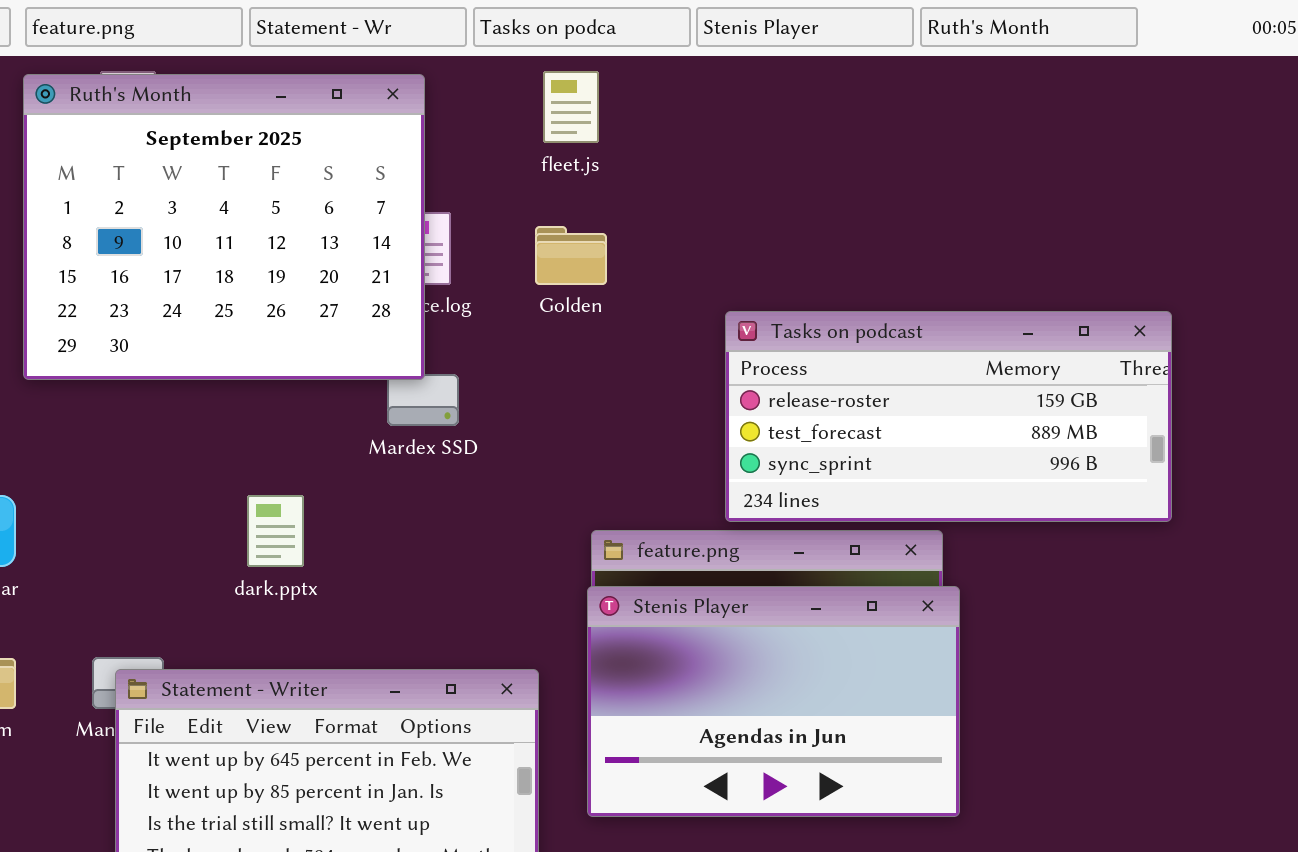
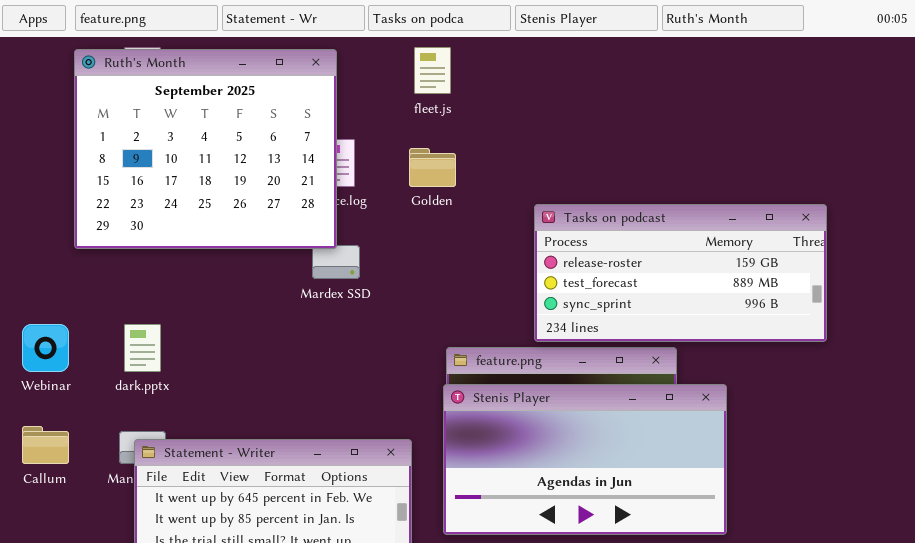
dark.pptx: [247,495,304,567] -> [124,324,161,372], moved
Stenis Player: [587,586,960,817] -> [443,384,727,535], resized

